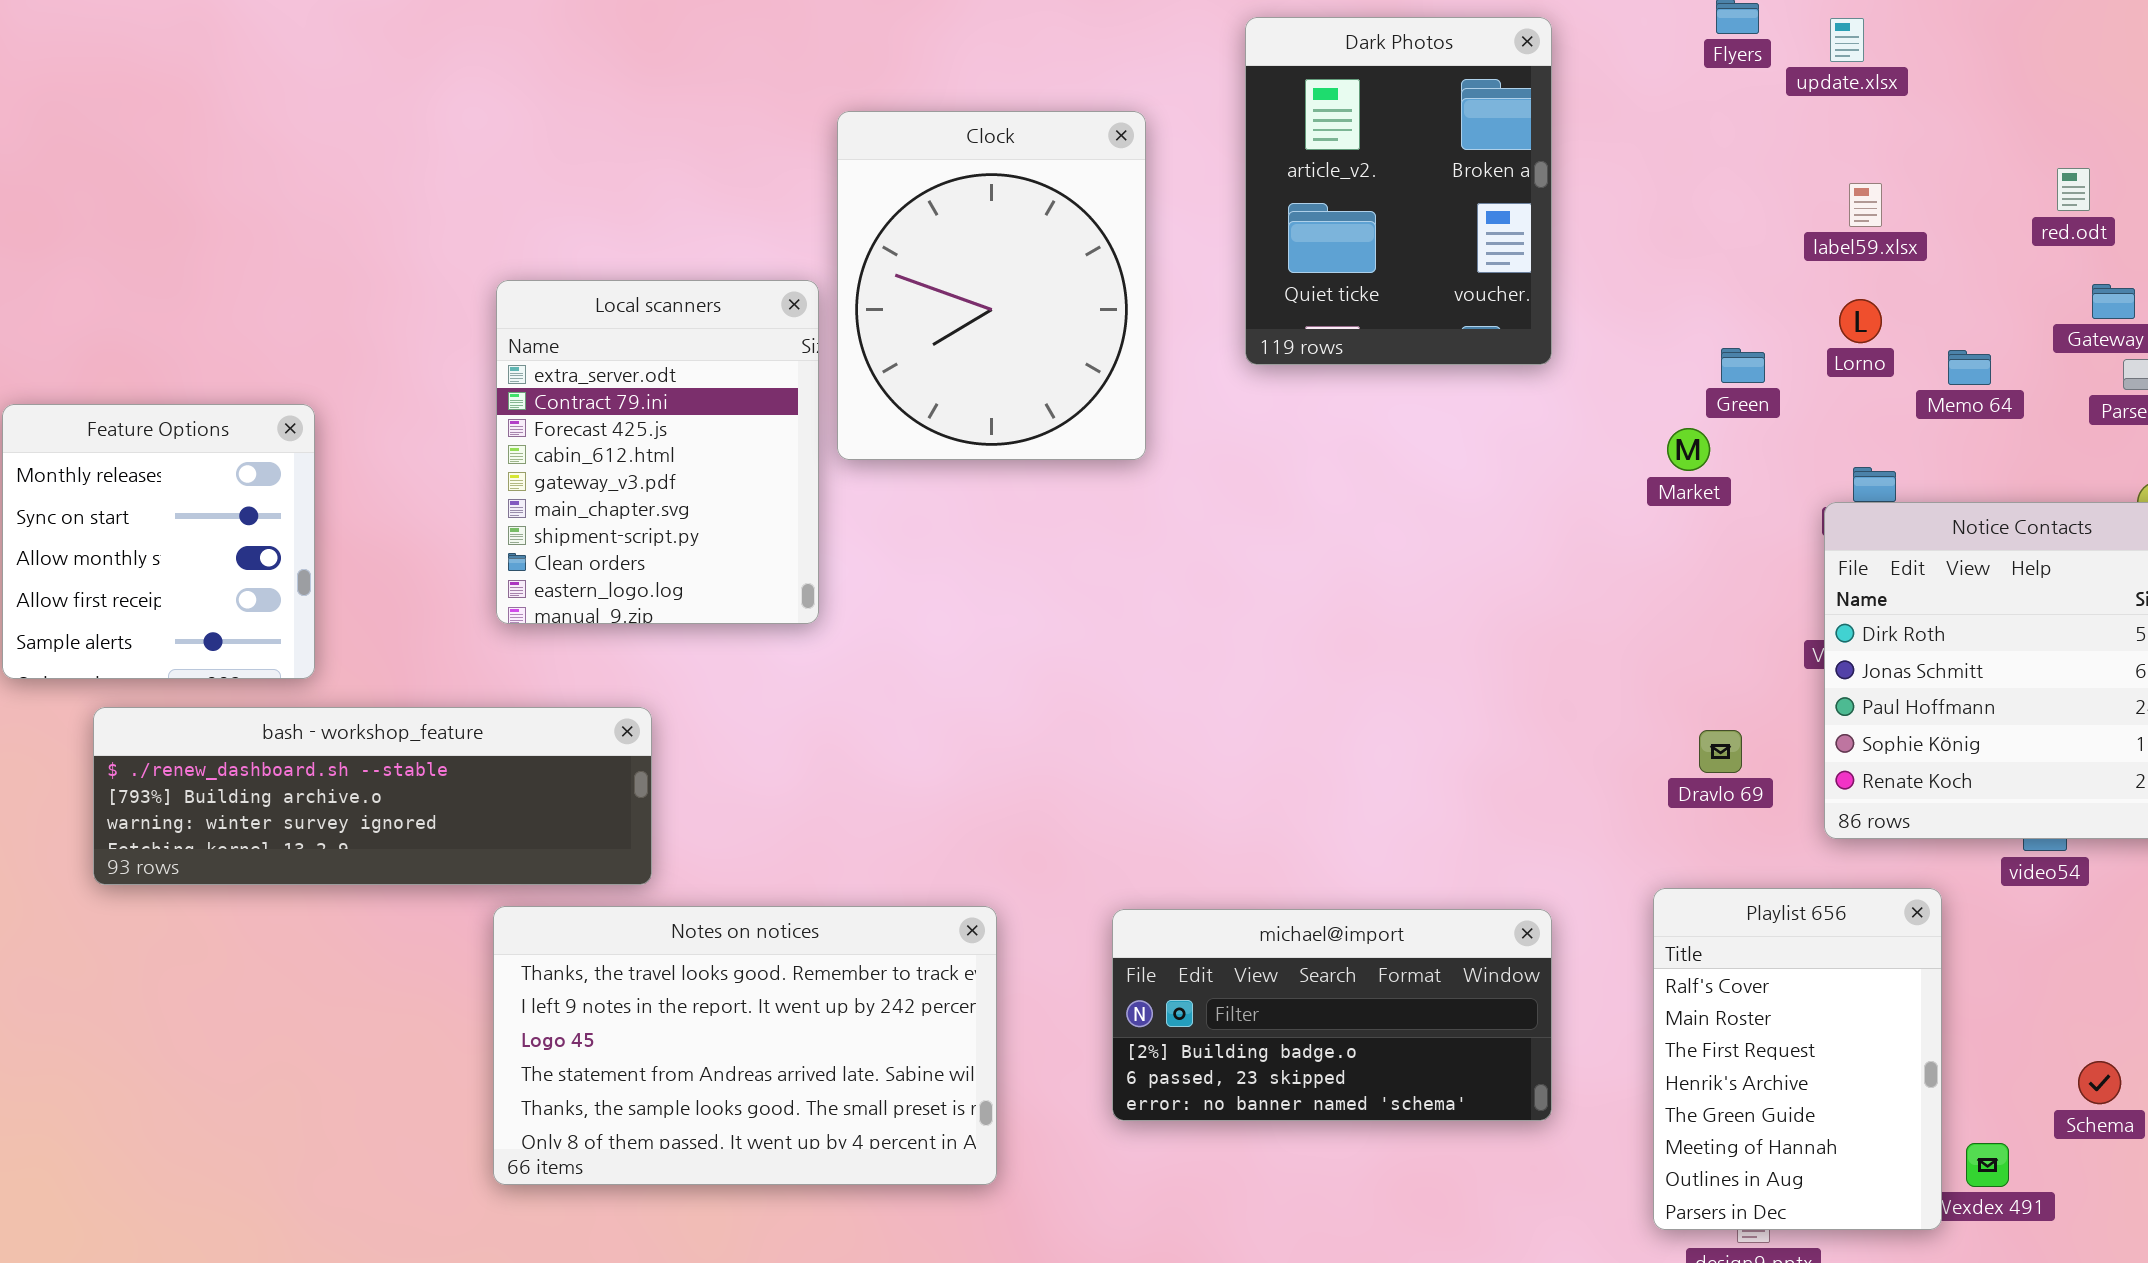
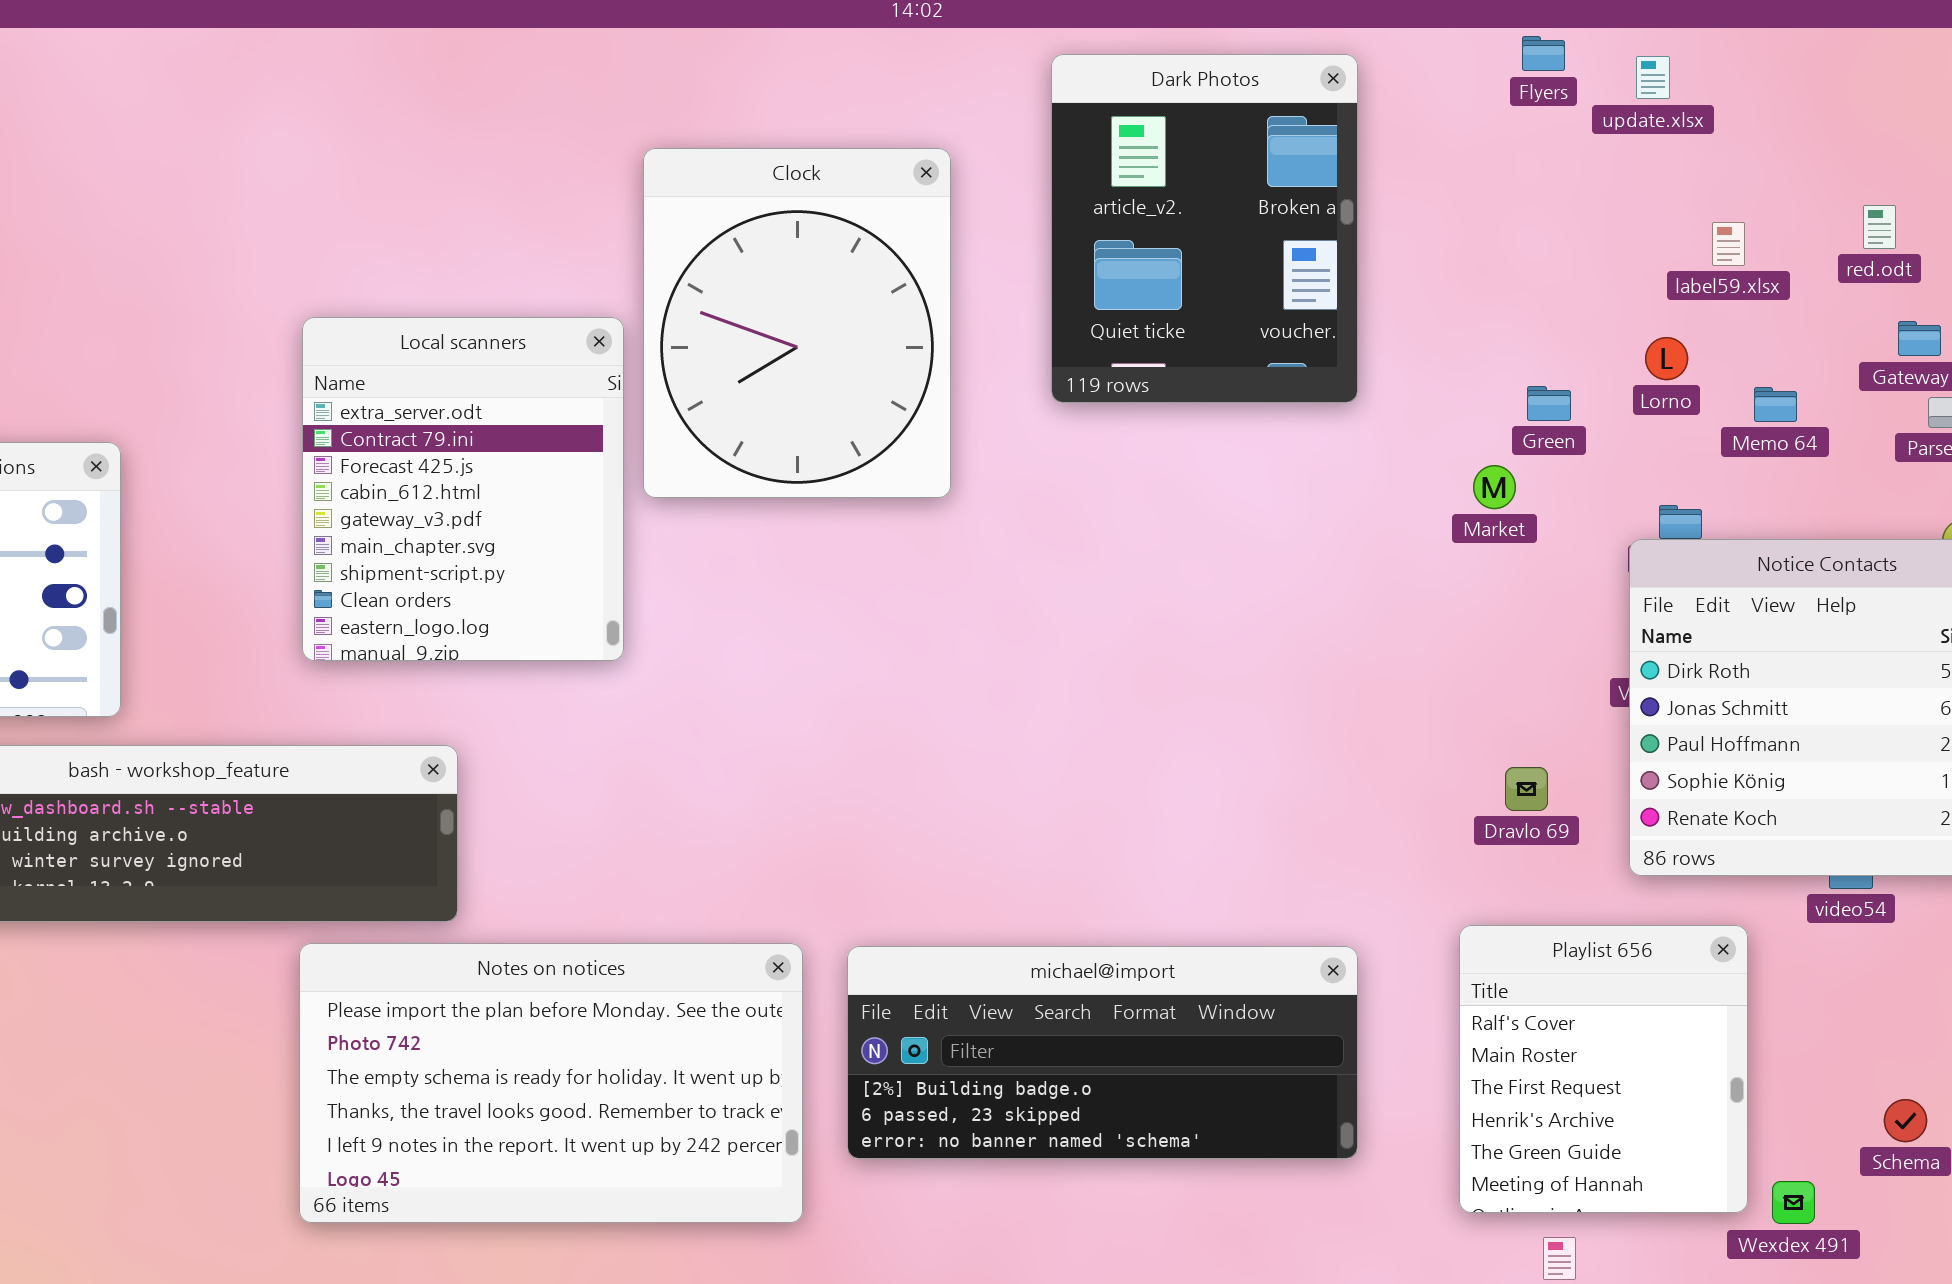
label59.xlsx: [1849,183,1882,227] -> [1712,222,1745,266], moved
Playlist 656: [1653,888,1942,1230] -> [1459,925,1748,1213], resized
Notes on notices: [493,906,997,1185] -> [299,943,803,1223], scrolled up 3 rows
michael@import: [1112,909,1552,1121] -> [847,946,1358,1159], resized

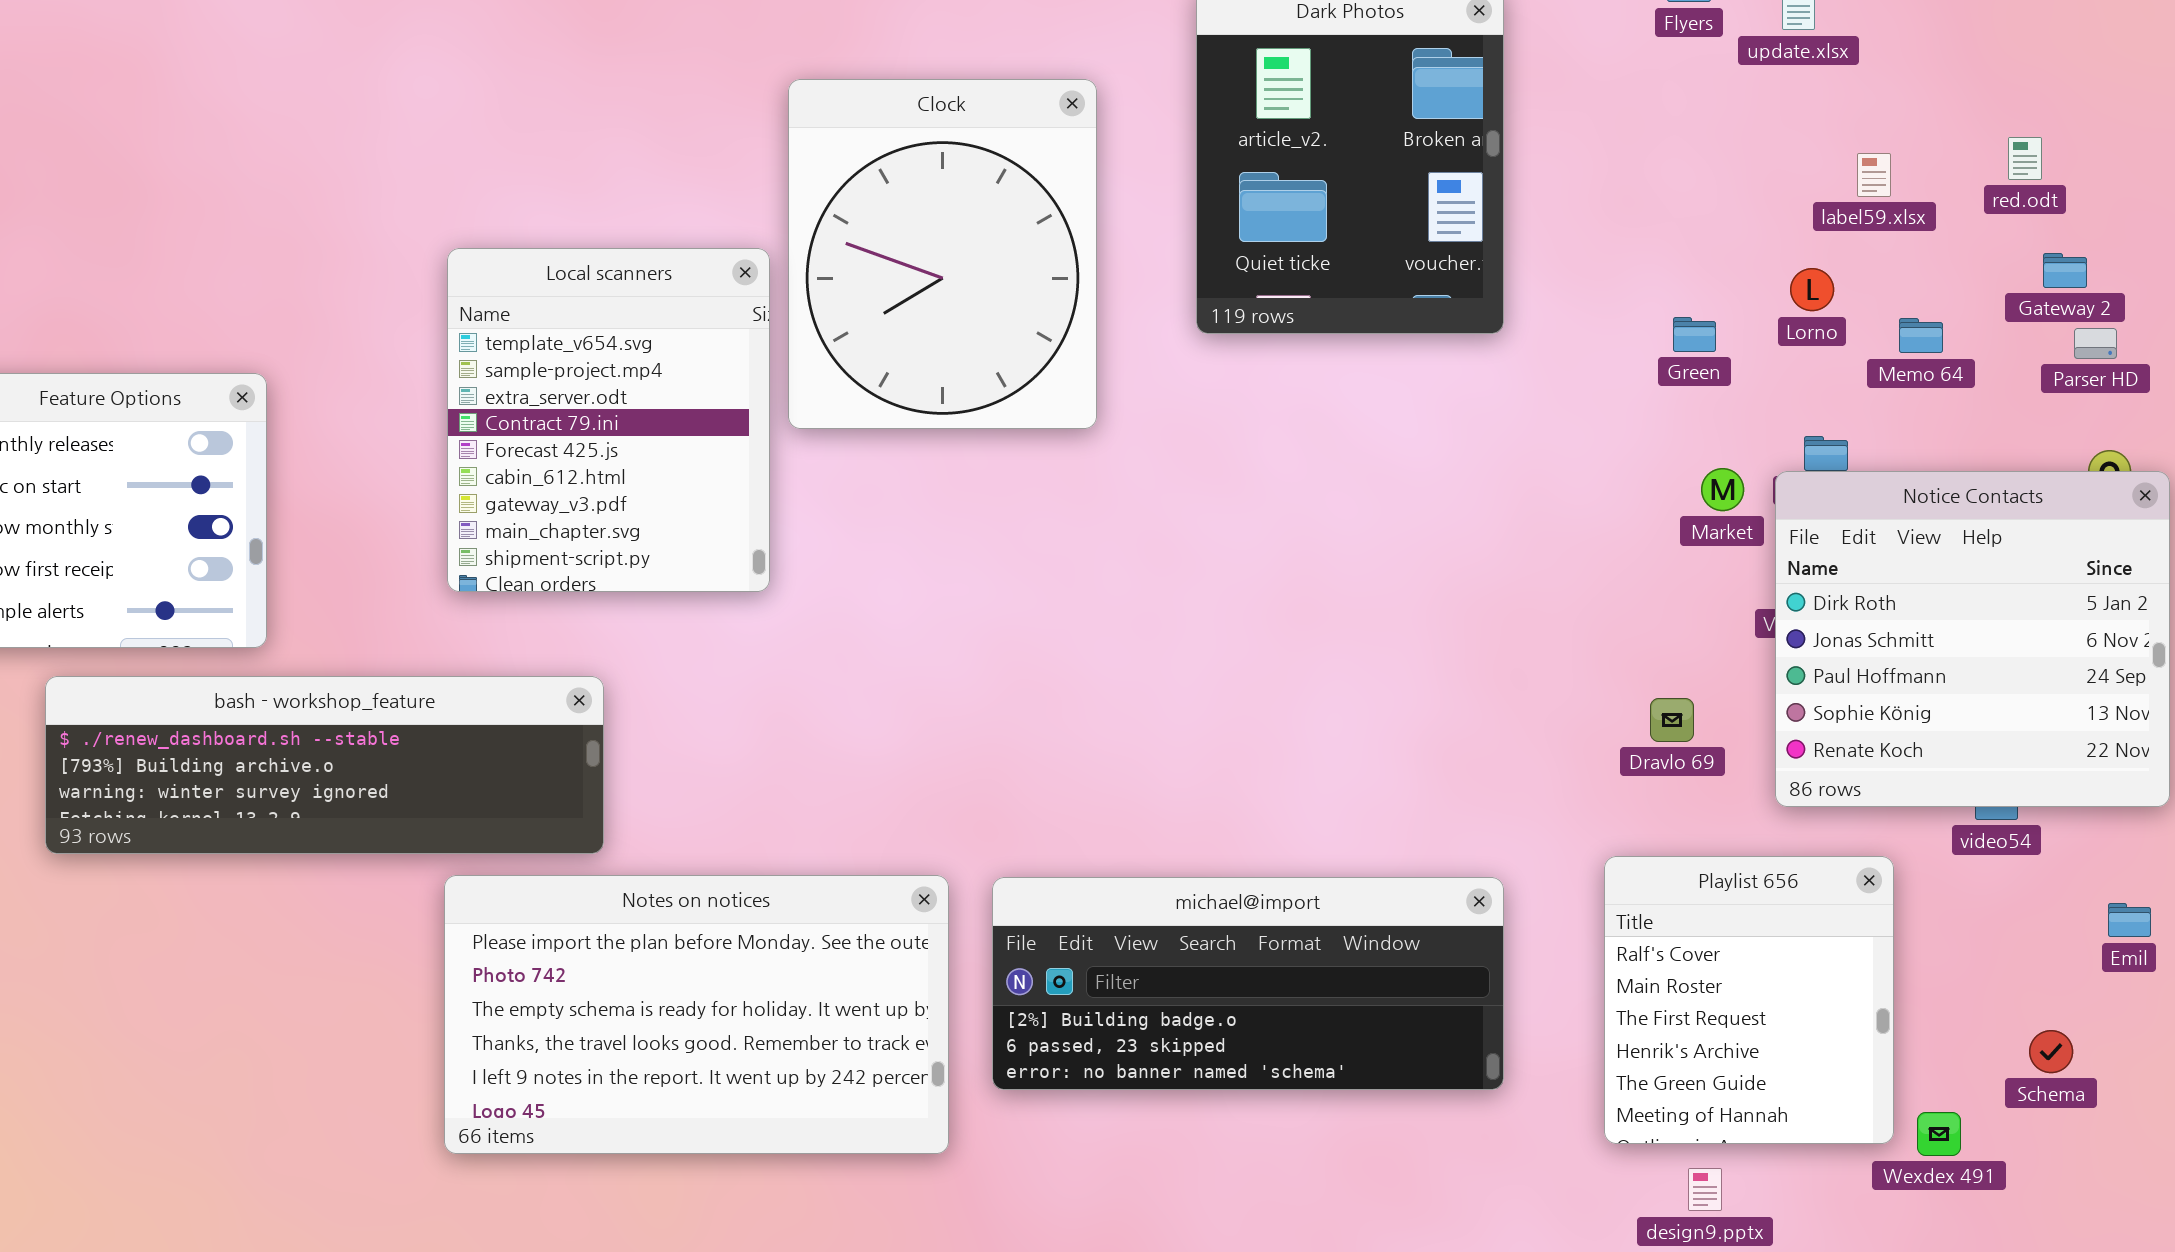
Local scanners: [302,317,624,661] -> [447,248,770,592], scrolled up 2 rows
Market: [1473,465,1516,509] -> [1701,468,1744,511], moved

